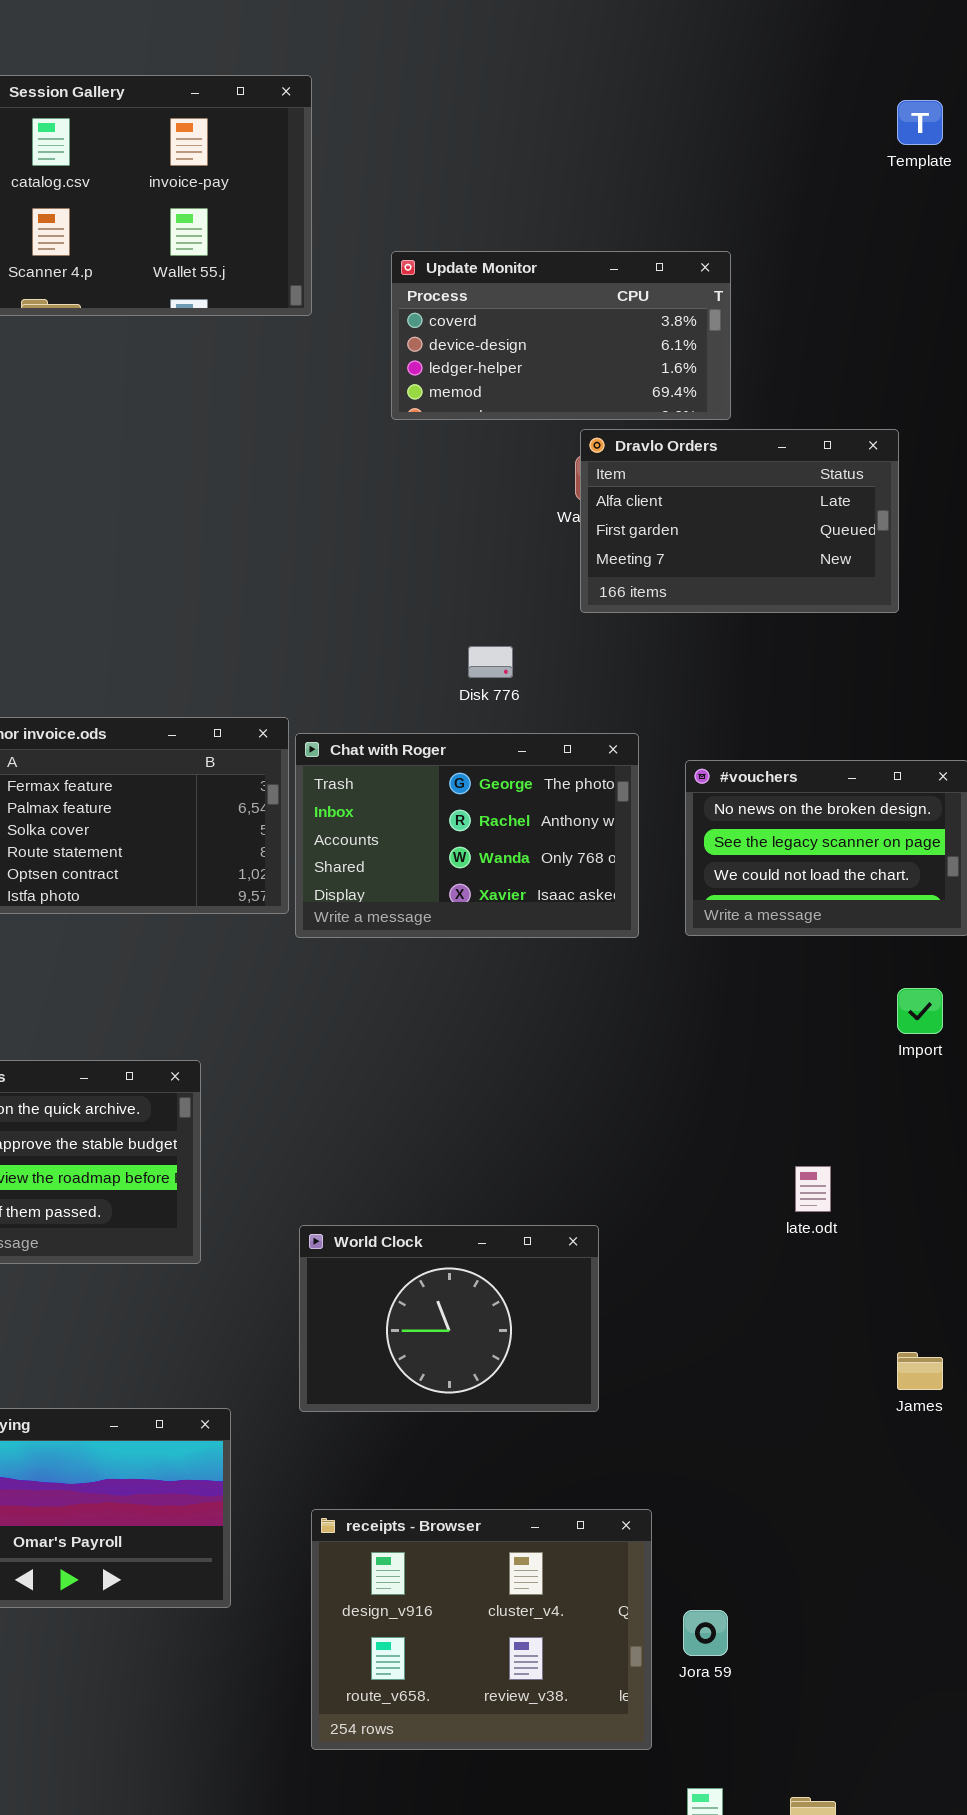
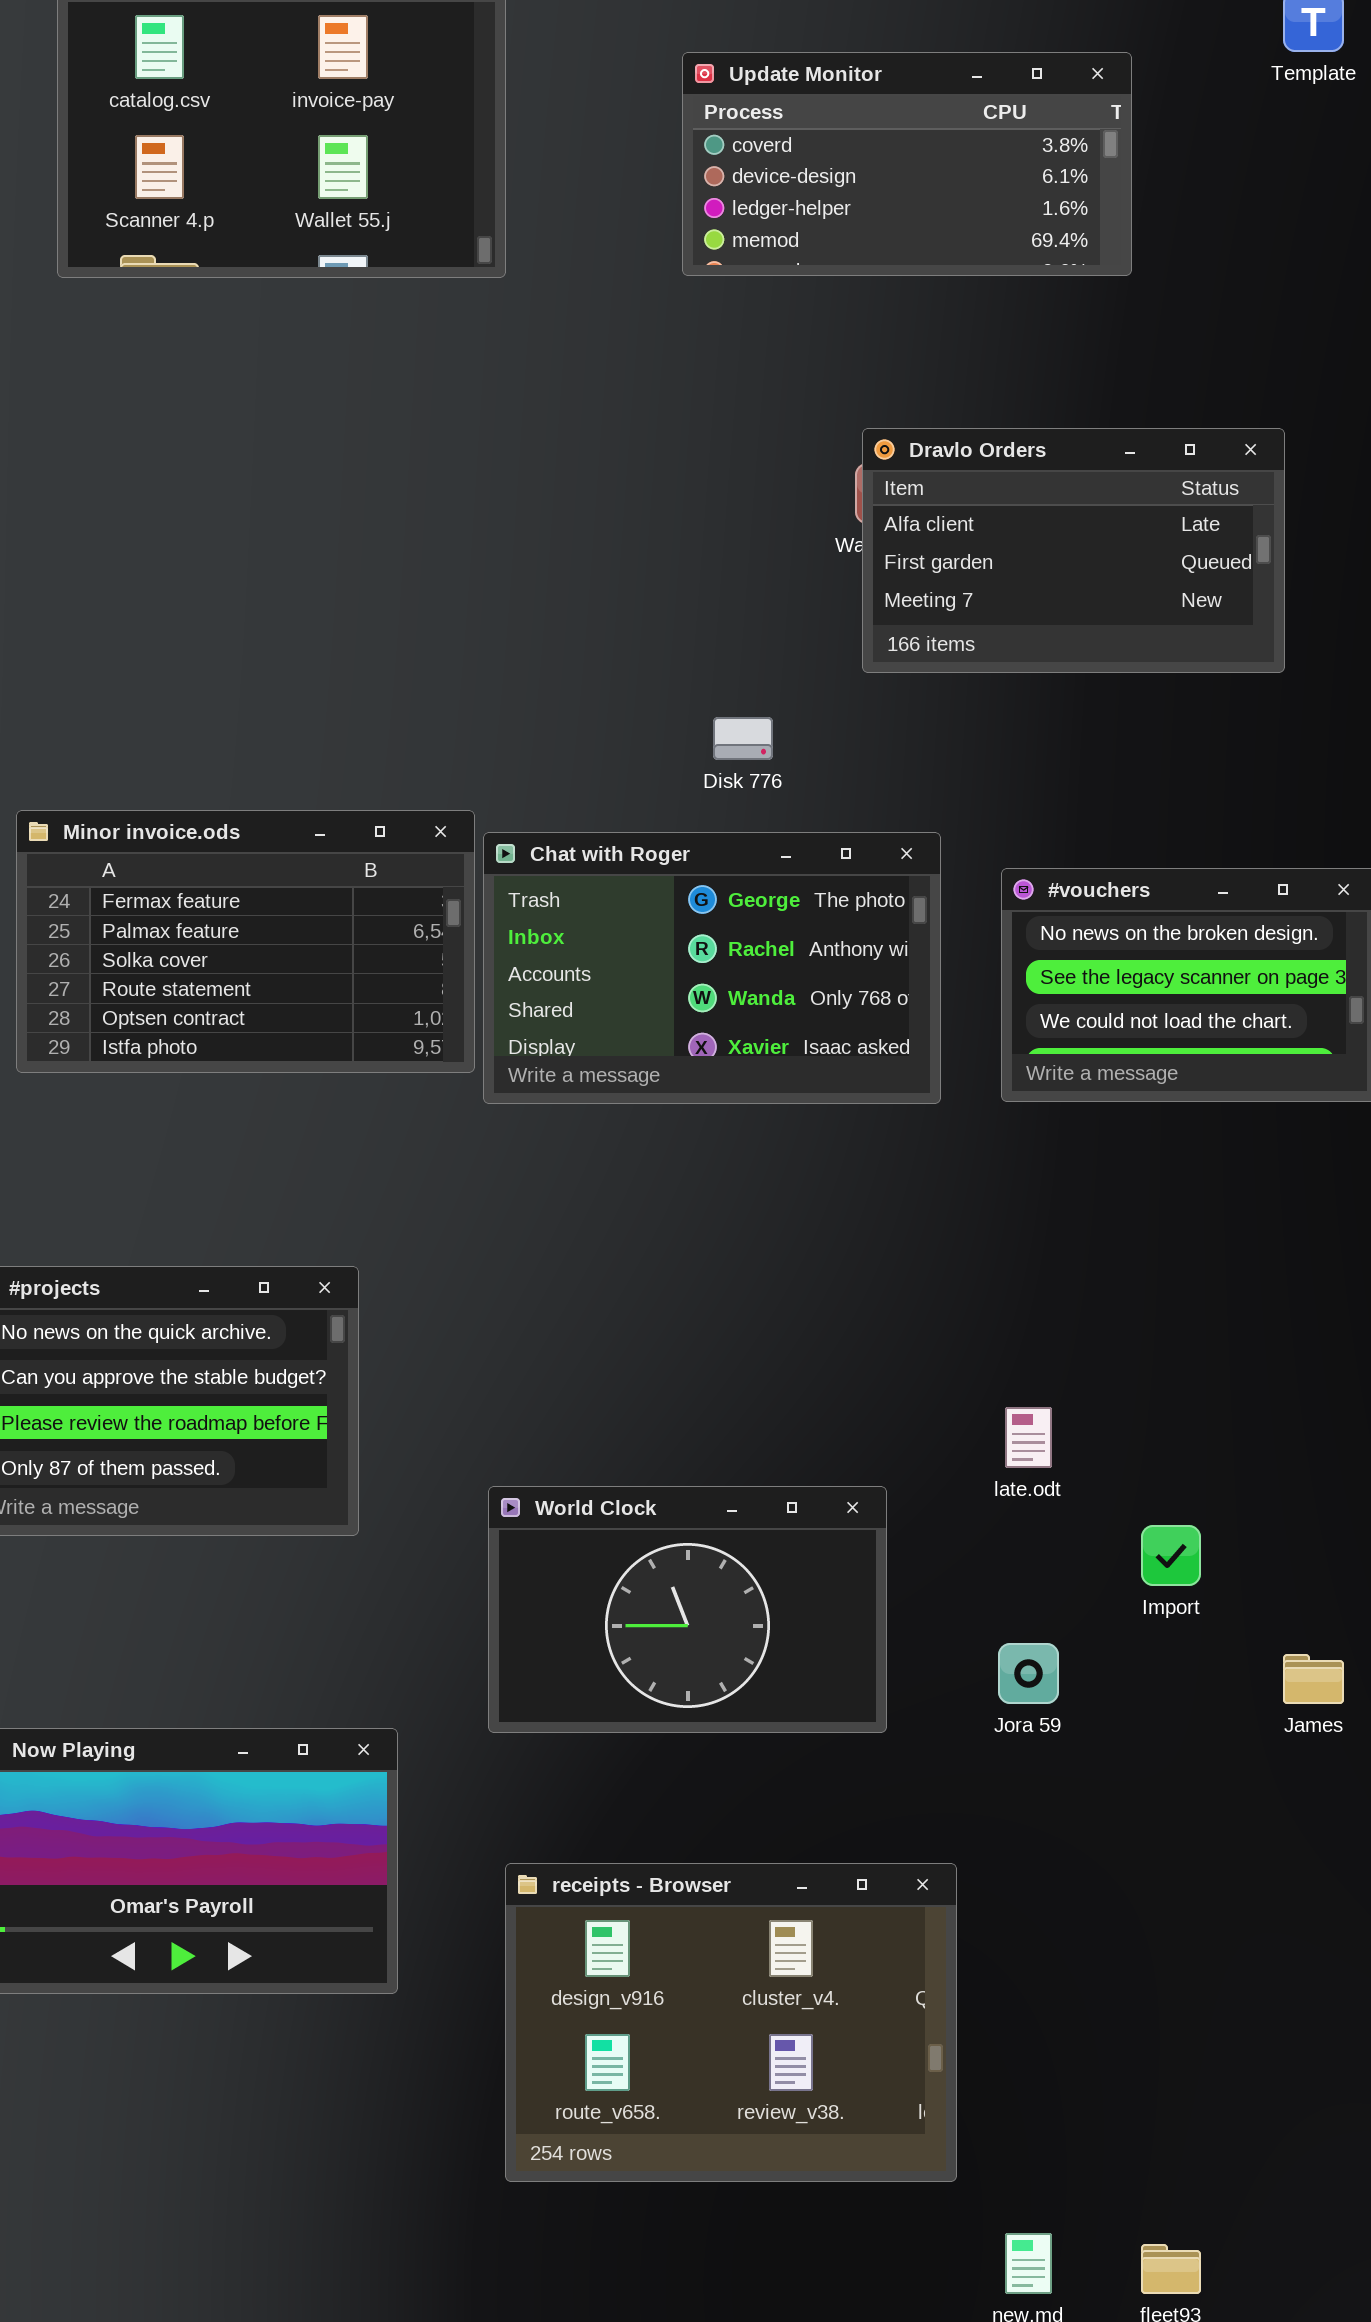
Update Monitor: [391,251,731,420] -> [682,52,1132,276], moved
Import: [897,988,943,1034] -> [1141,1525,1201,1586], moved
late.odt: [795,1166,831,1212] -> [1005,1407,1052,1468], moved
Jora 59: [683,1610,728,1656] -> [998,1643,1059,1704], moved

